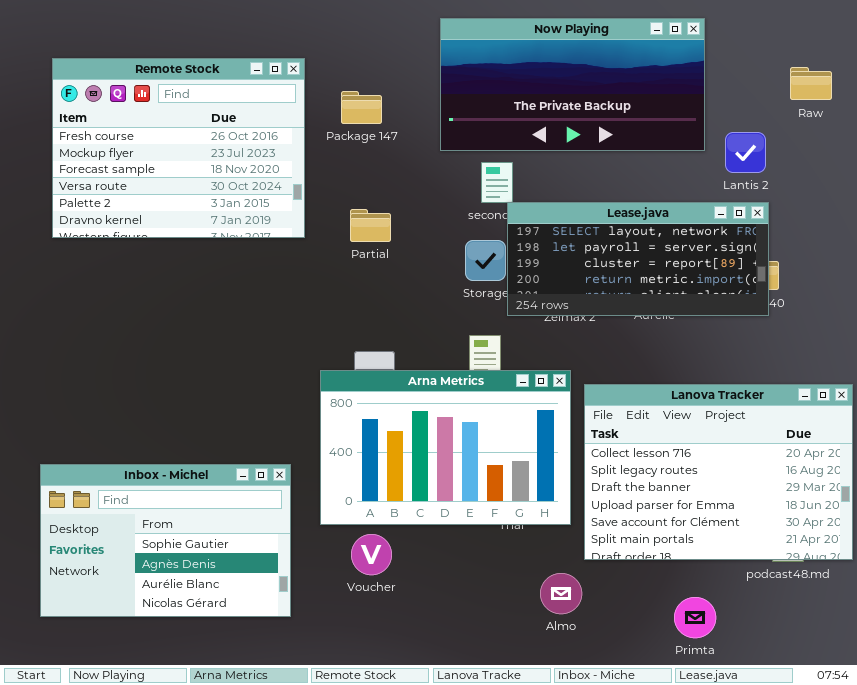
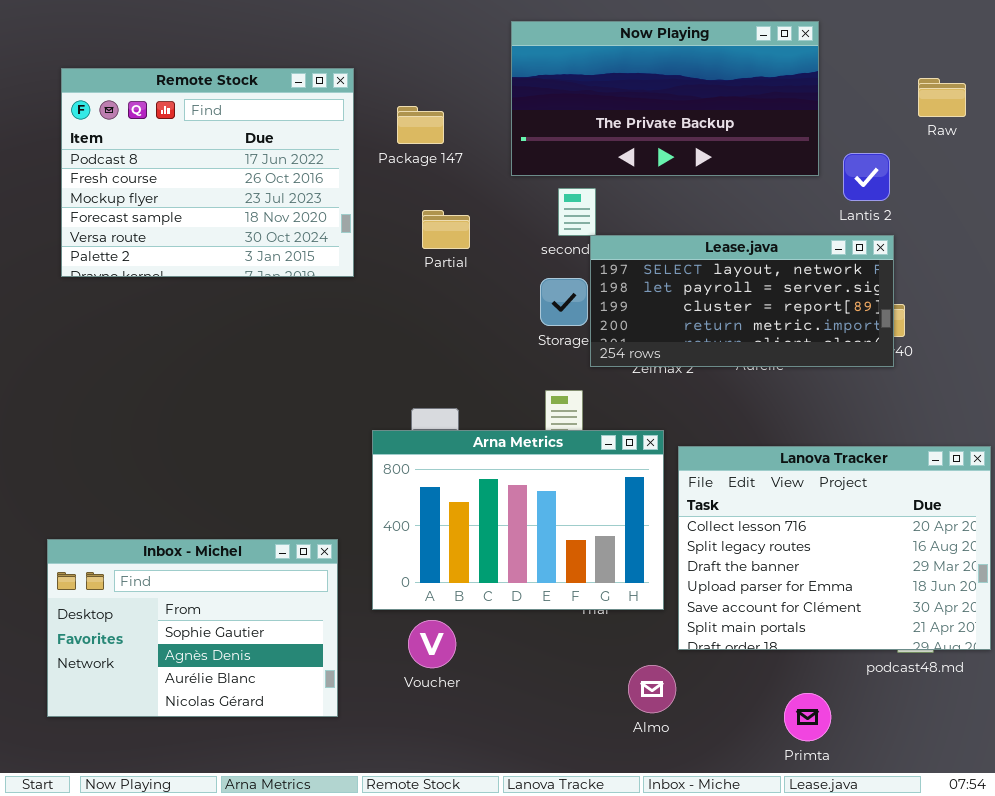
Remote Stock: [52,58,305,238] -> [61,68,354,277], scrolled up 1 row
Partial: [350,209,391,242] -> [422,210,470,249], moved

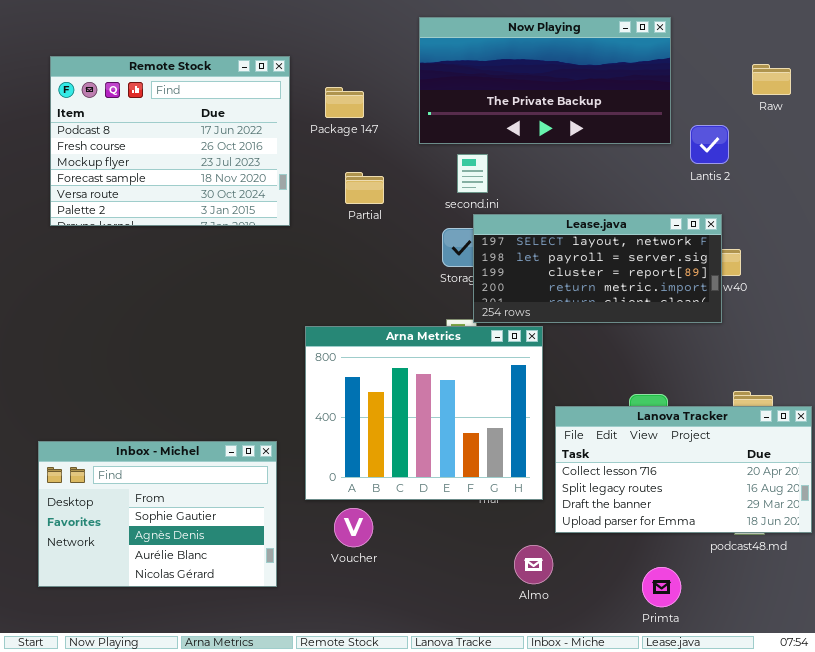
Lease.java: [590,235,894,367] -> [473,214,722,323], moved
Arna Metrics: [372,430,664,610] -> [305,326,543,500], resized
Lanova Tracker: [678,446,991,650] -> [555,406,812,533], resized

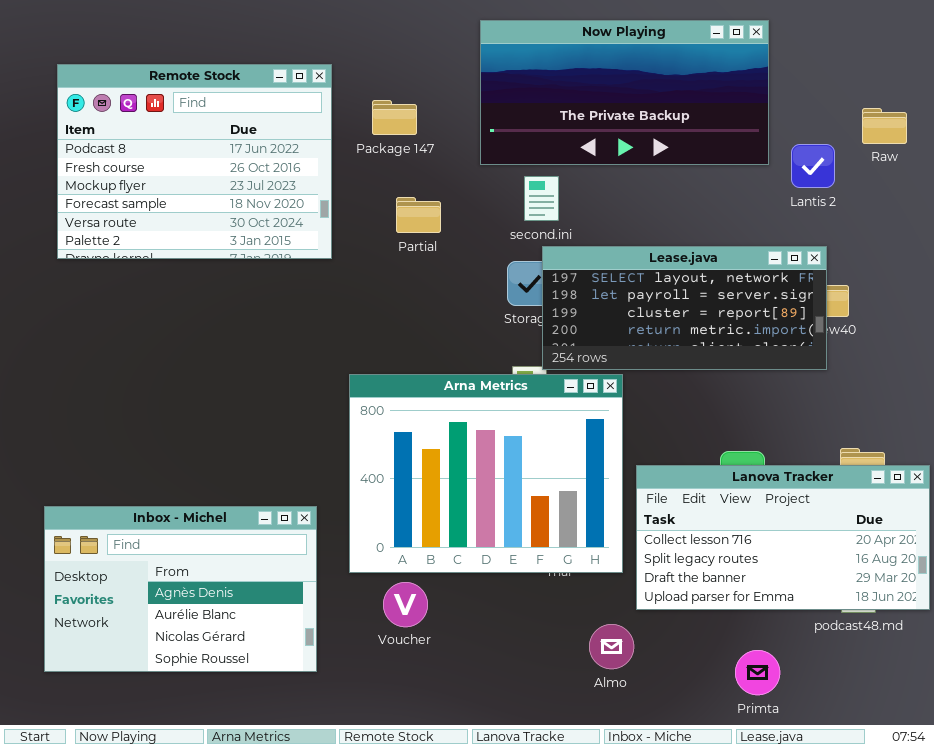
Raw: [752,64,791,95] -> [862,108,907,144], moved
Inbox - Michel: [38,441,277,587] -> [44,506,317,672], scrolled down 1 row

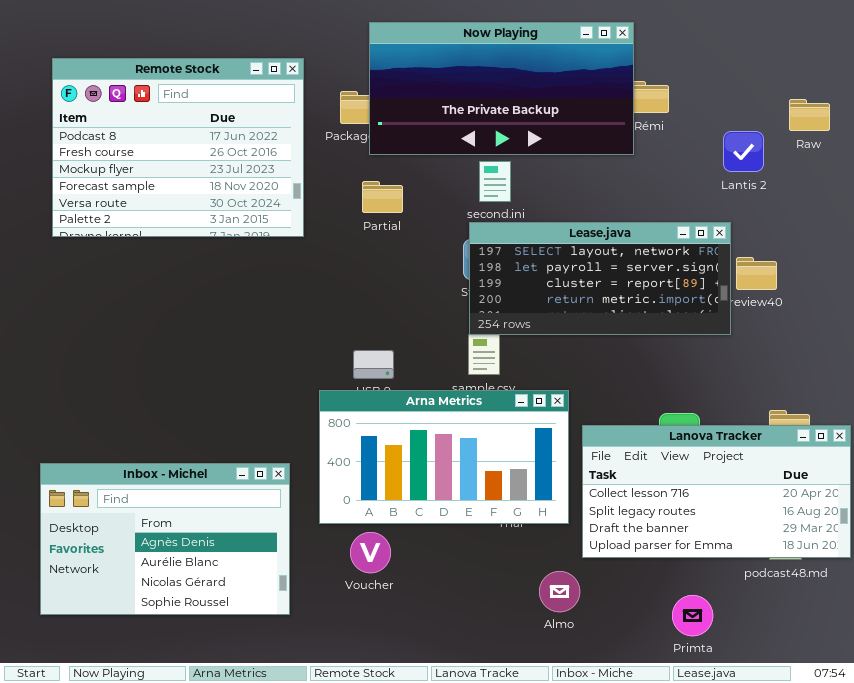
Now Playing: [480,20,769,165] -> [369,22,634,155], moved
Lease.java: [542,246,827,370] -> [469,222,731,335], moved
Arna Metrics: [349,374,623,573] -> [319,390,569,524], resized

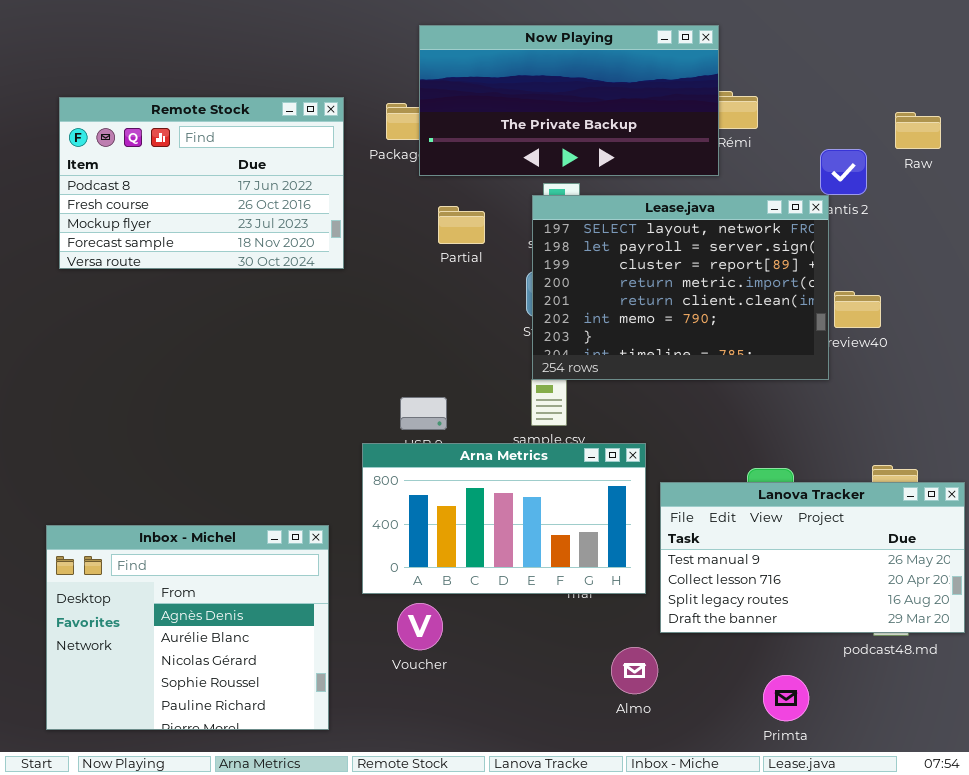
Remote Stock: [52,58,304,237] -> [59,97,344,269], resized
Partial: [362,181,403,213] -> [438,206,485,244], moved
Lease.java: [469,222,731,335] -> [532,195,829,380], resized
Lanova Tracker: [582,425,851,558] -> [660,482,965,633], scrolled up 1 row
Inbox - Michel: [40,463,290,615] -> [46,525,329,730], resized

